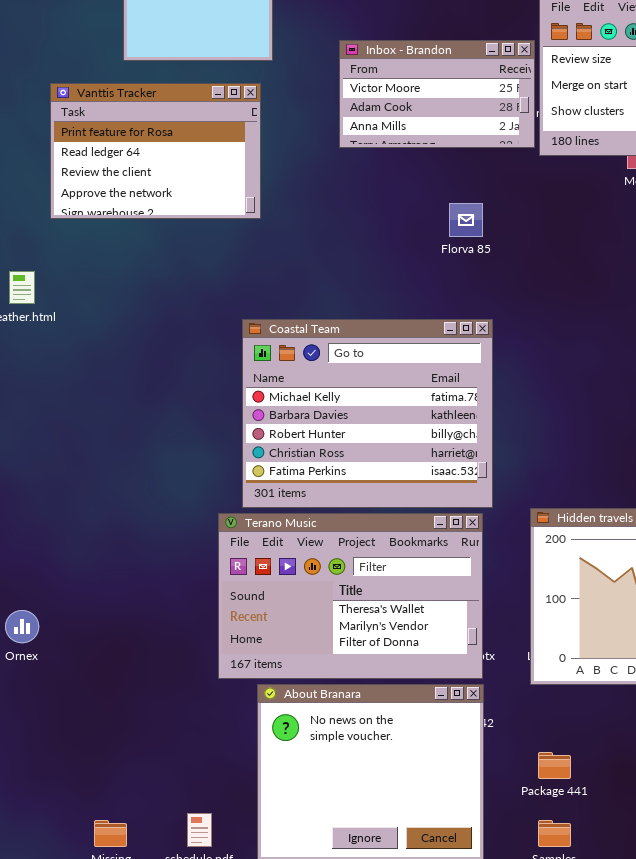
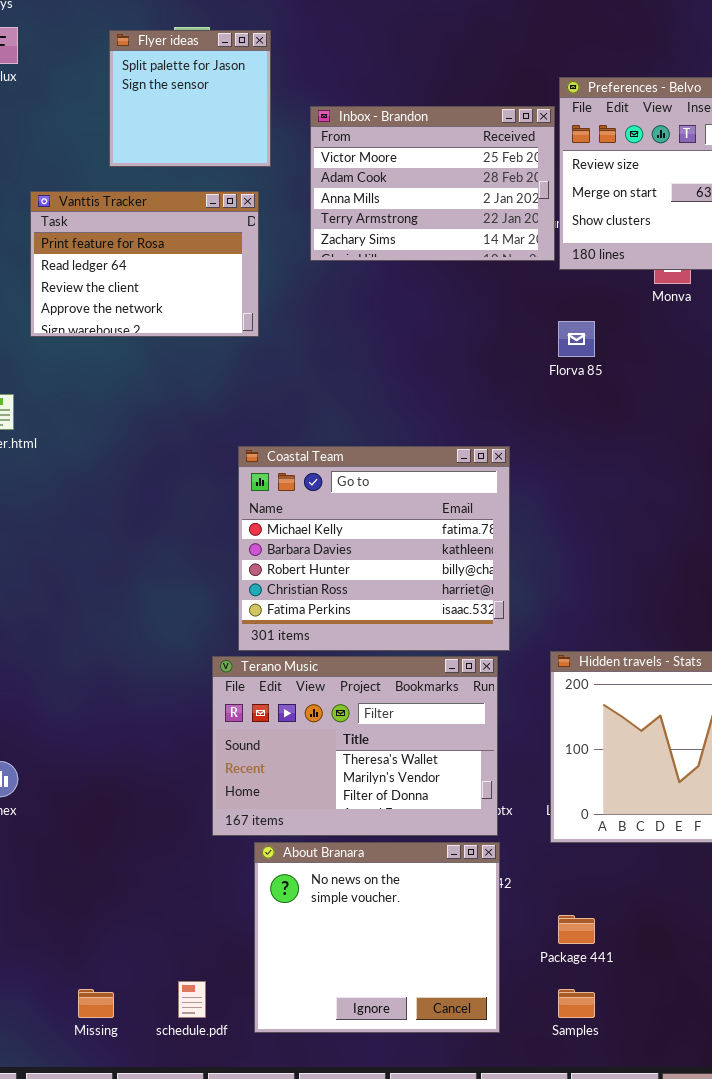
Inbox - Brandon: [339,40,535,148] -> [310,106,555,261], resized
Florva 85: [449,203,483,237] -> [558,321,595,357], moved

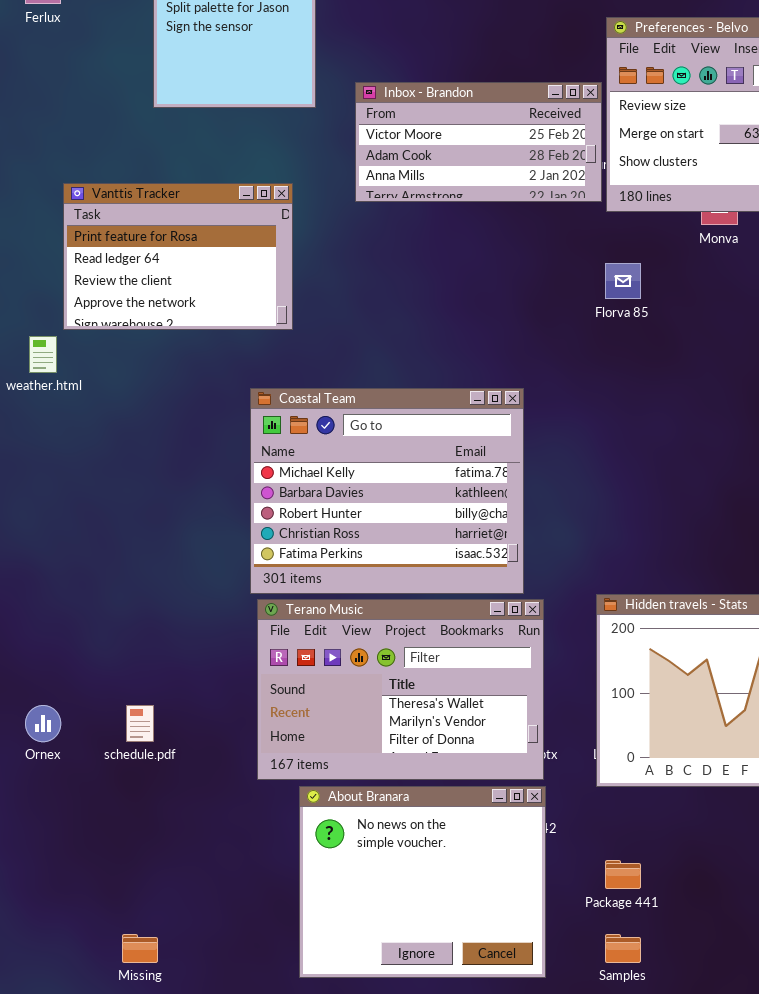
Inbox - Brandon: [310,106,555,261] -> [355,82,602,202], resized
Vanttis Tracker: [30,191,259,337] -> [63,183,293,330], moved
Coastal Team: [238,446,510,651] -> [250,388,524,594], moved
schedule.pdf: [178,981,206,1018] -> [126,705,154,742], moved

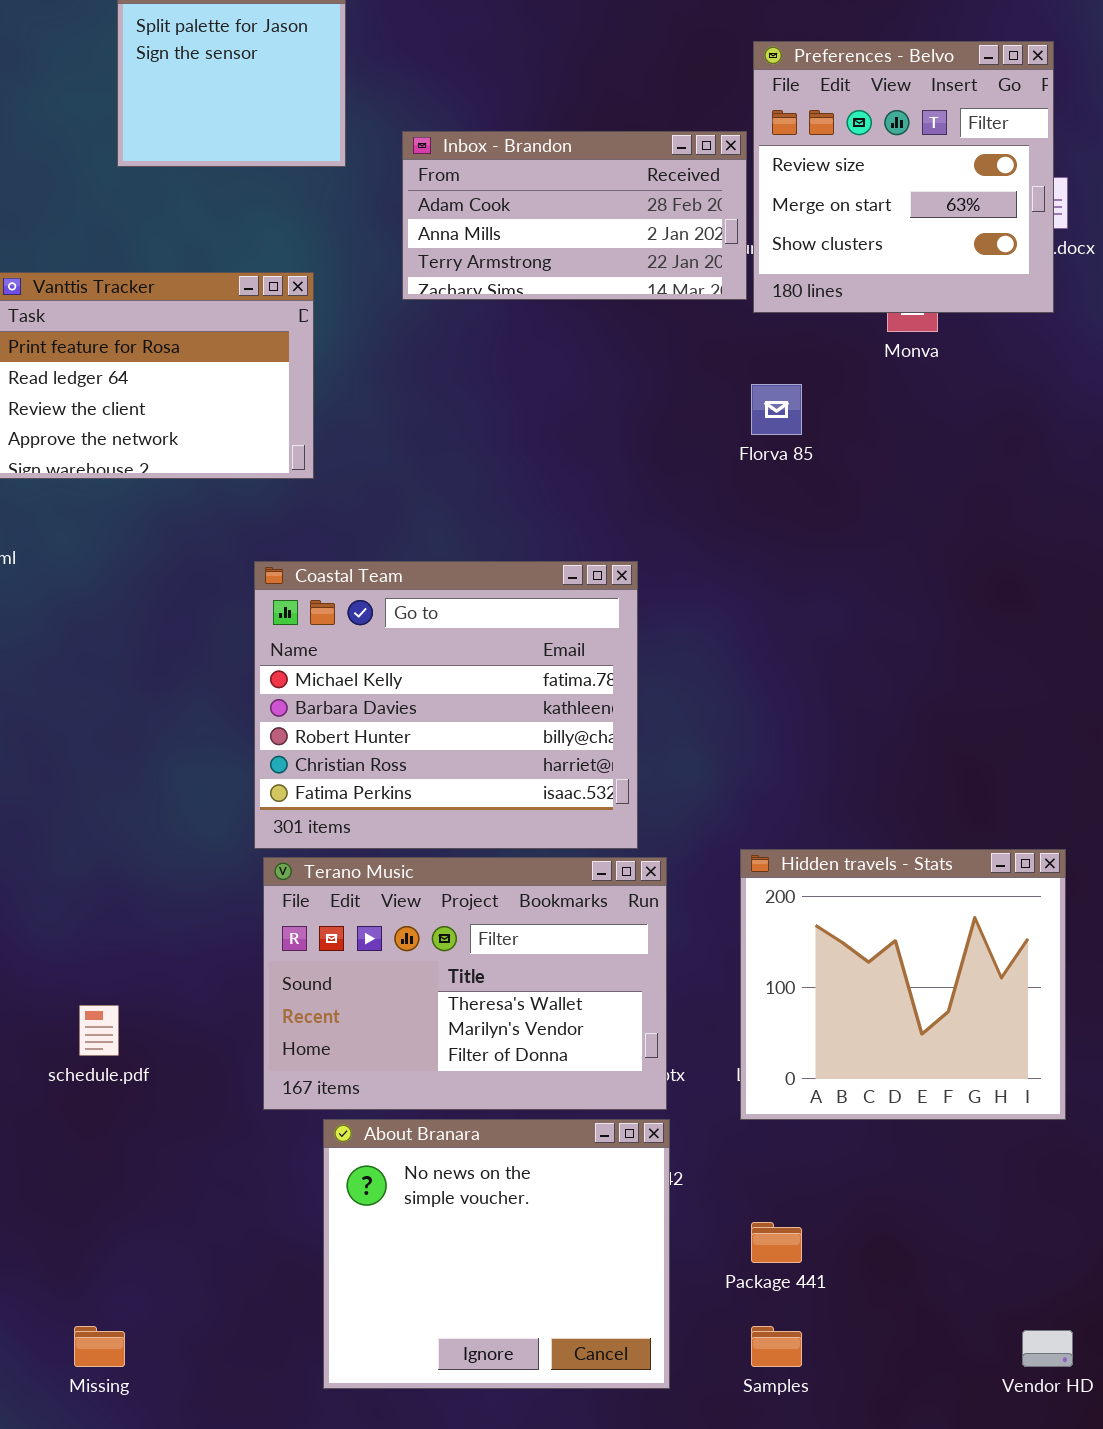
Inbox - Brandon: [355,82,602,202] -> [402,131,747,300], scrolled down 1 row

